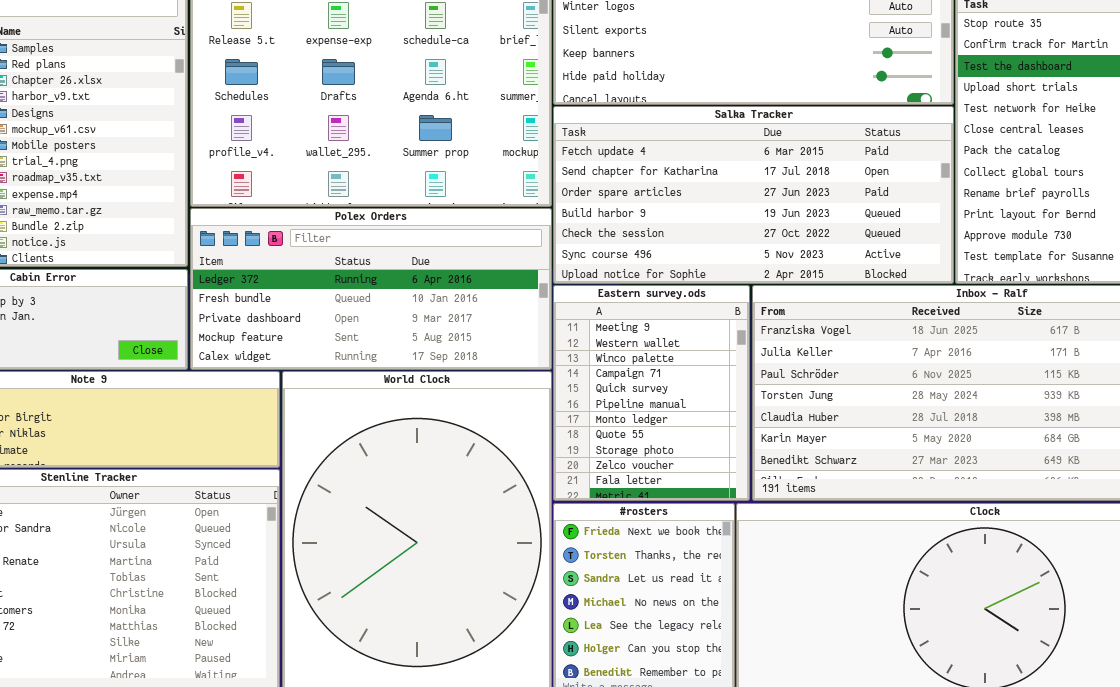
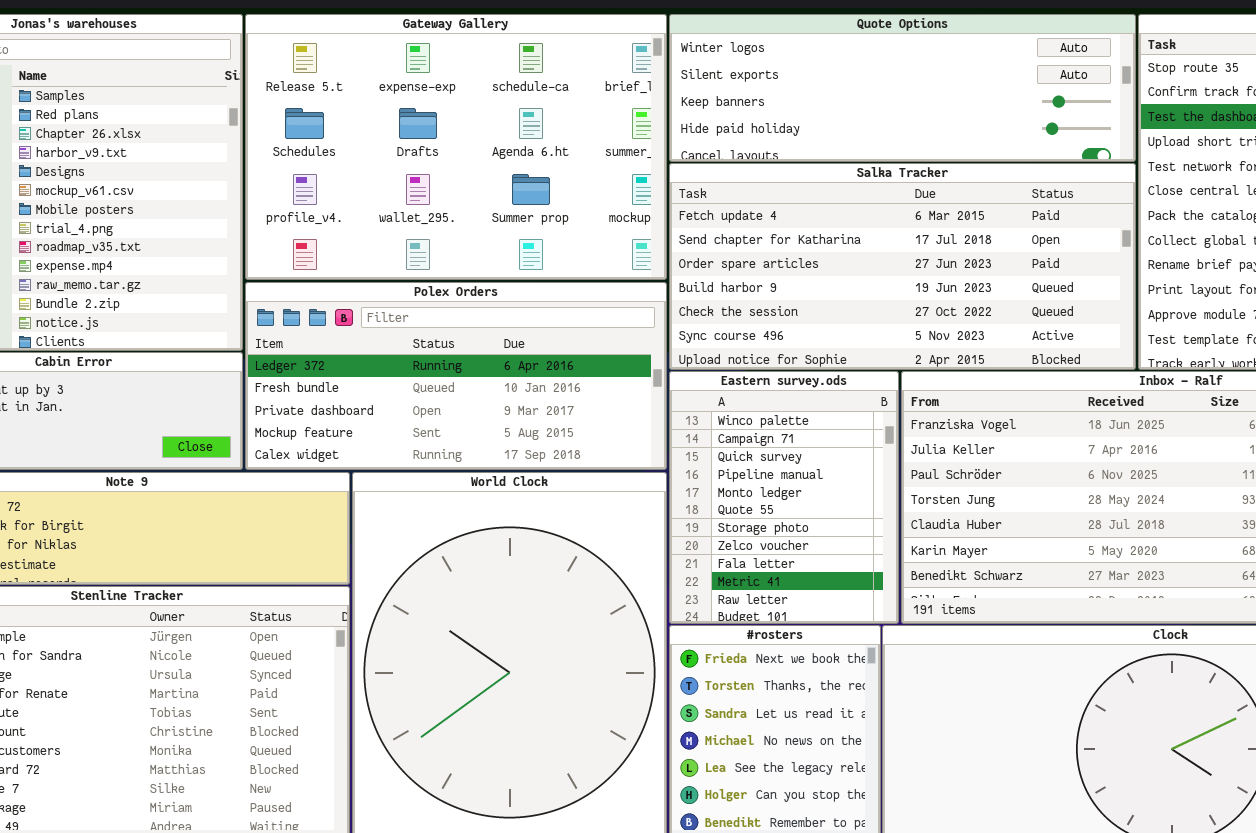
Eastern survey.ods: [553,285,750,501] -> [669,371,899,624], scrolled down 2 rows

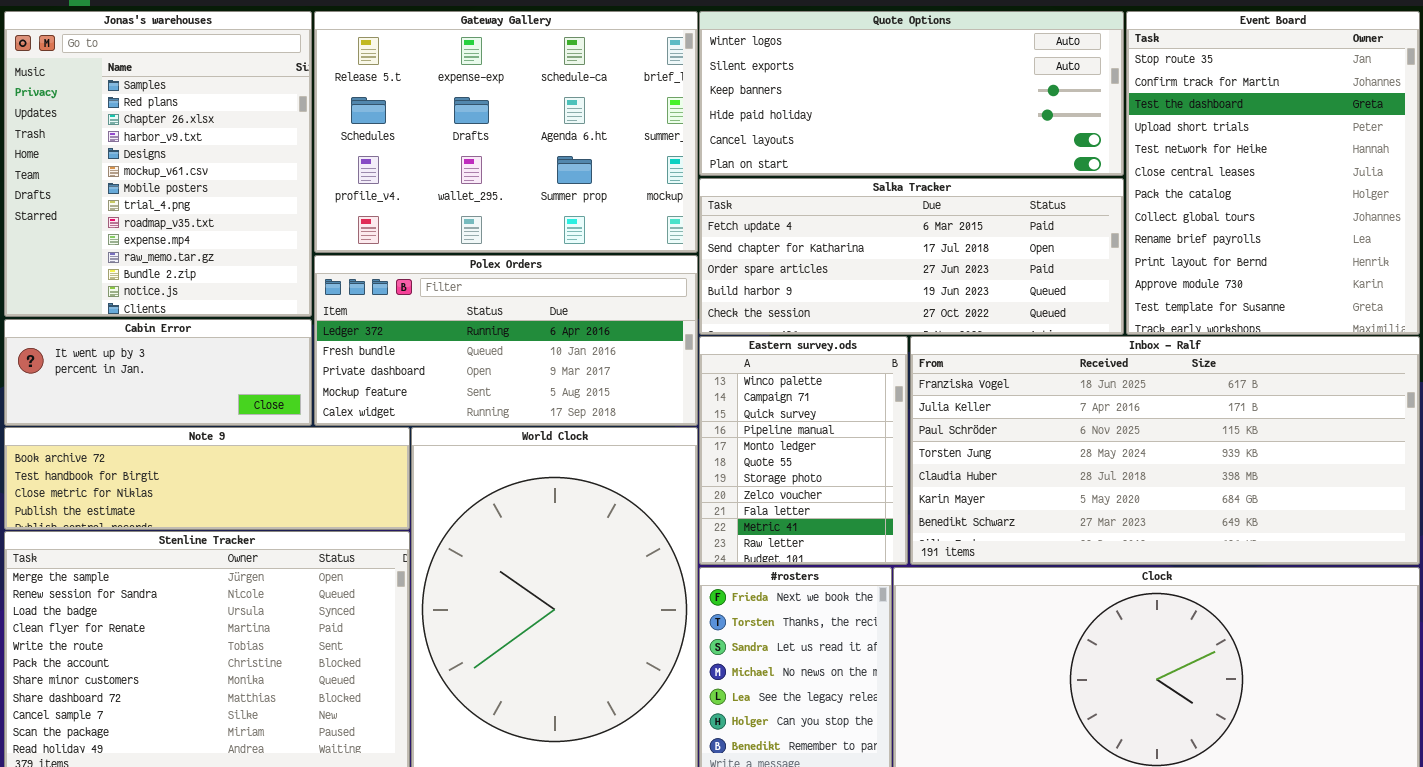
Quote Options: [669,14,1136,162] -> [699,11,1124,176], resized
Salka Tracker: [669,163,1136,370] -> [699,178,1124,335], resized

